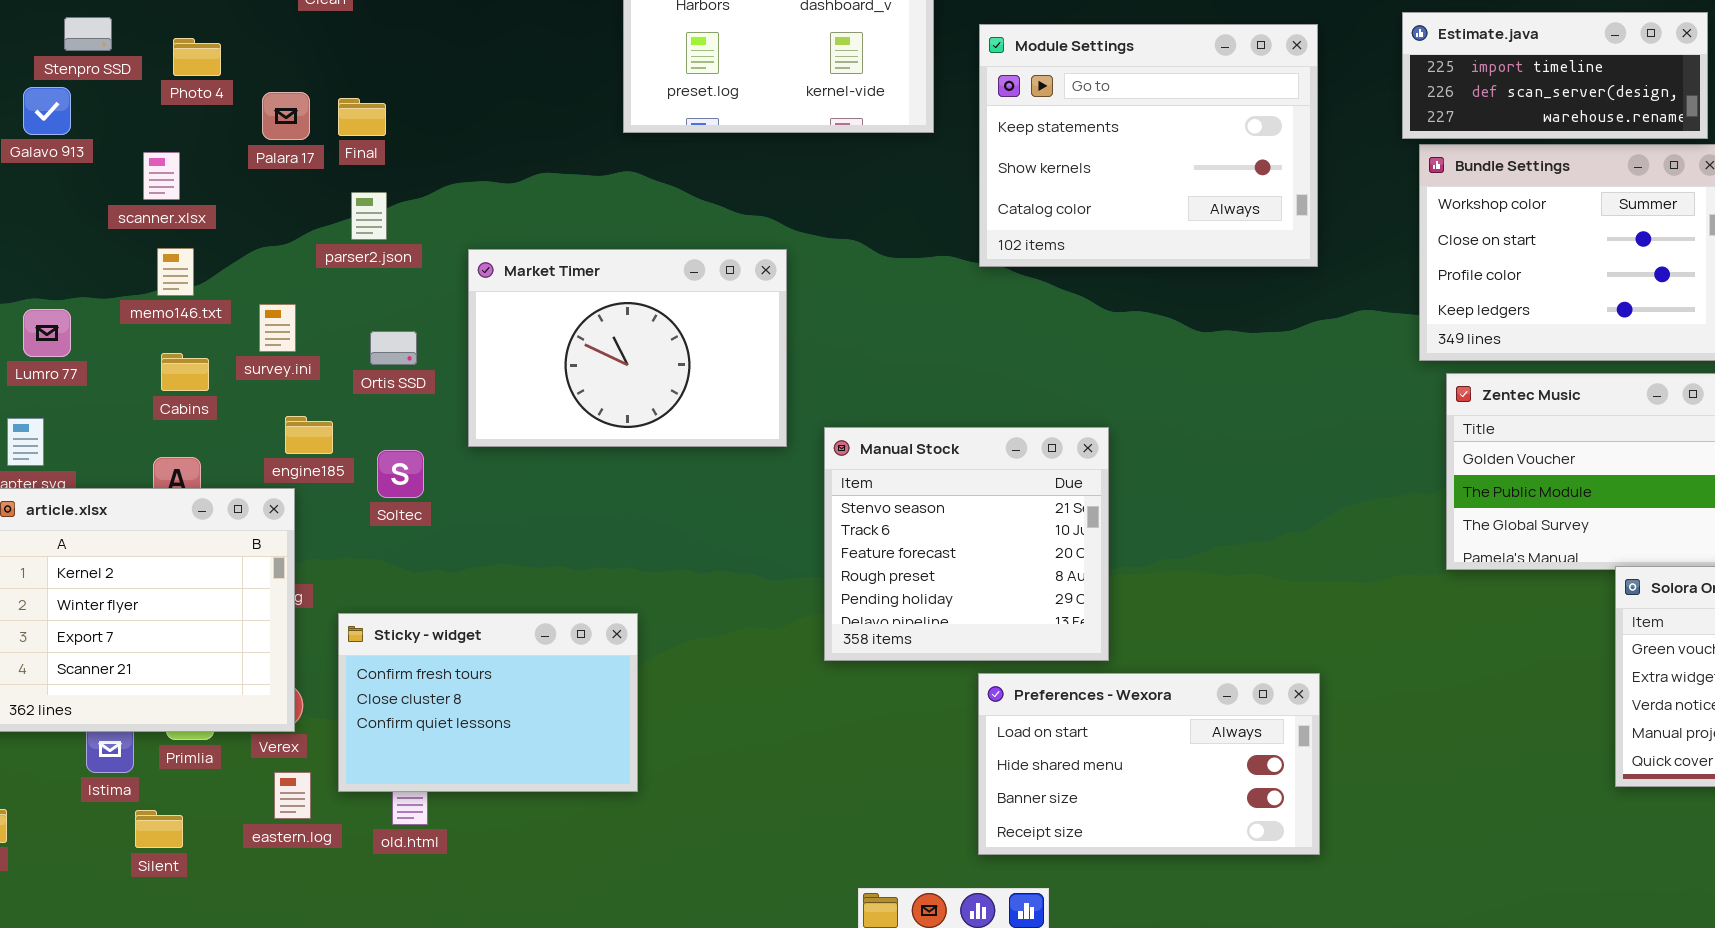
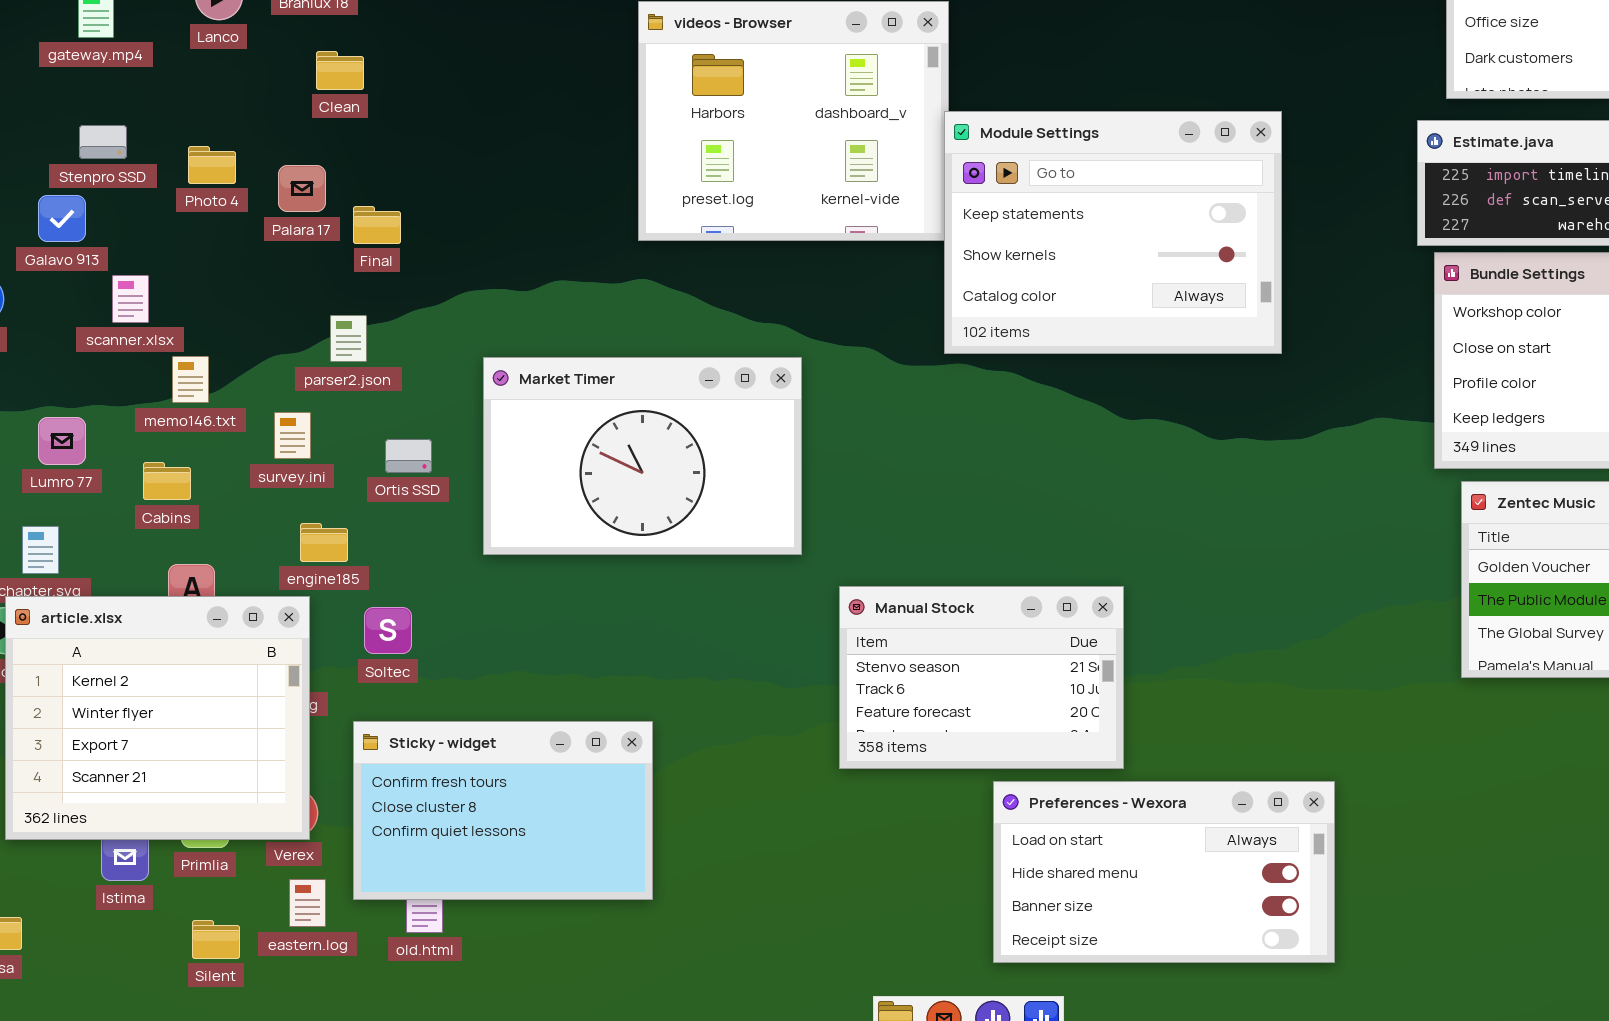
Module Settings: [979,24,1318,267] -> [944,111,1282,354], moved
Palara 17: [262,92,310,140] -> [278,165,326,212], moved
scanner.xlsx: [143,152,180,200] -> [112,275,149,323], moved
parser2.json: [351,192,387,240] -> [330,315,367,362], moved
Cabins: [161,353,209,391] -> [143,462,191,500], moved
Manual Stock: [824,427,1109,661] -> [839,586,1124,769], resized
Soltec: [377,450,424,498] -> [364,607,412,654], moved
Silent: [135,810,183,848] -> [192,920,240,959], moved

